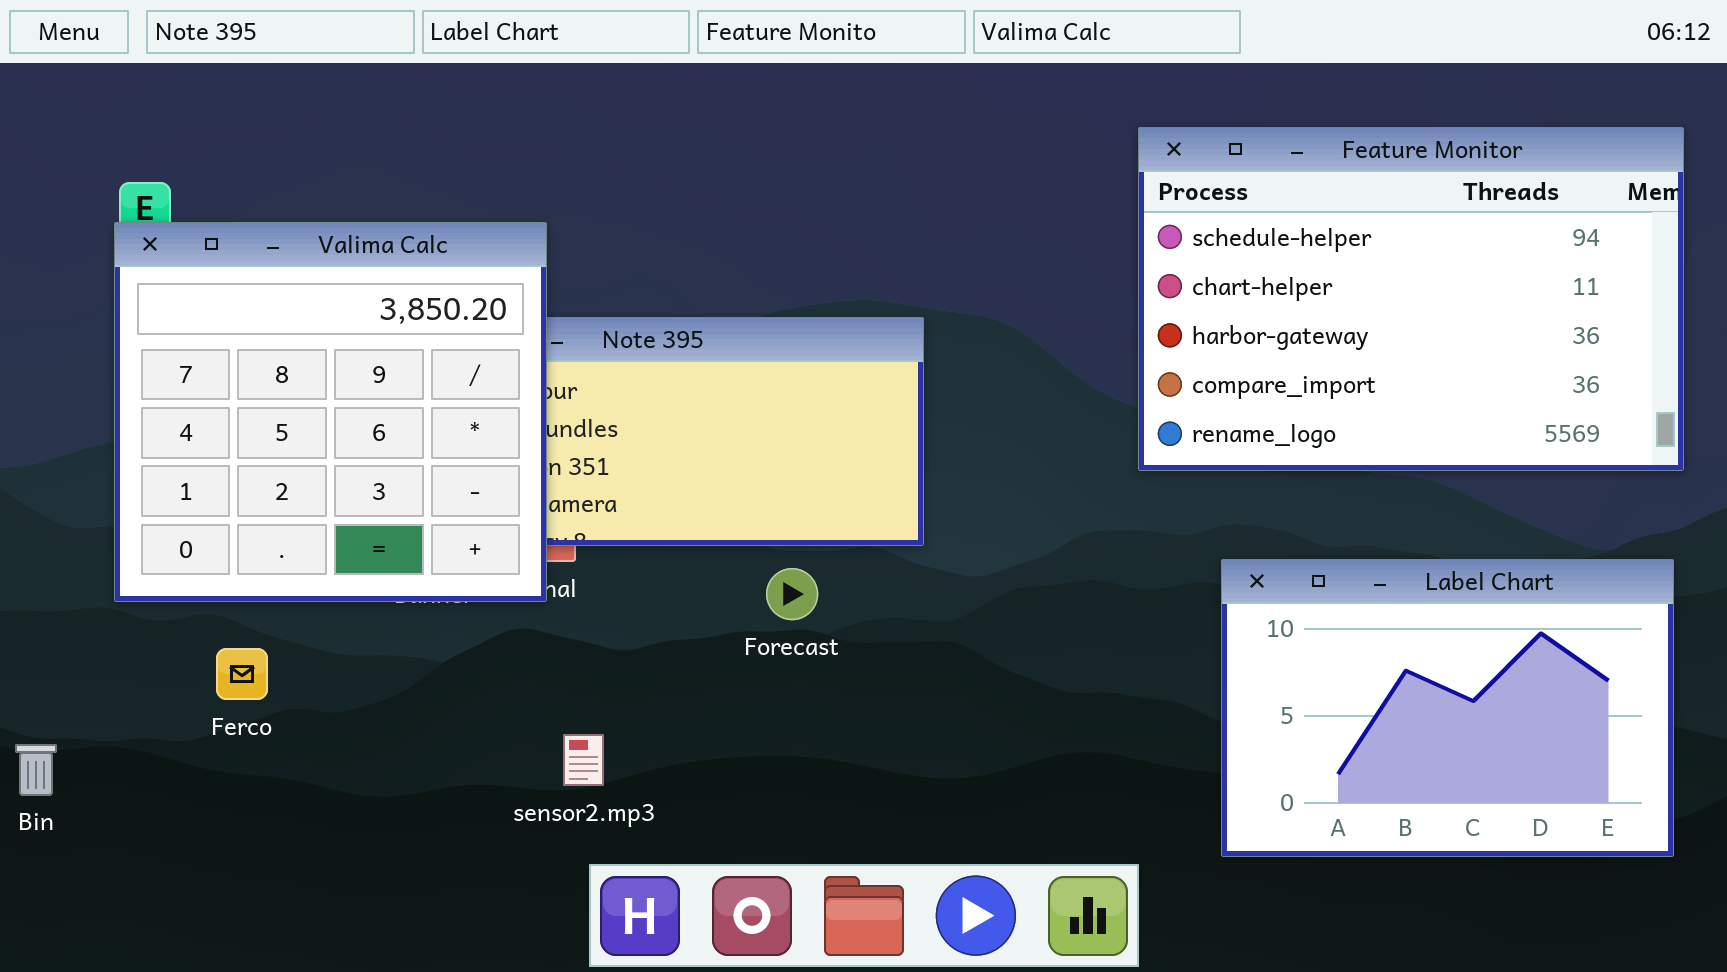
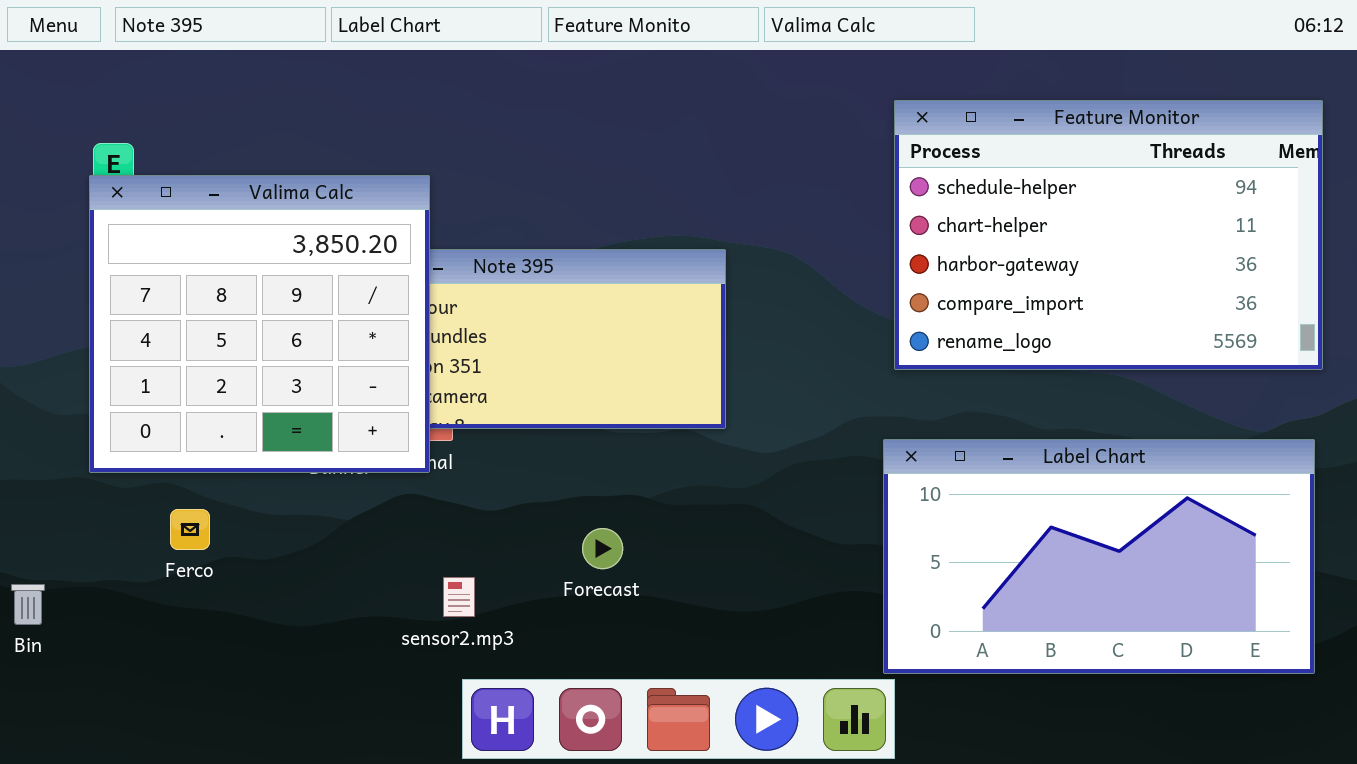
Label Chart: [1221,559,1674,857] -> [883,439,1315,674], resized
Forecast: [766,568,818,620] -> [582,528,623,569], moved

